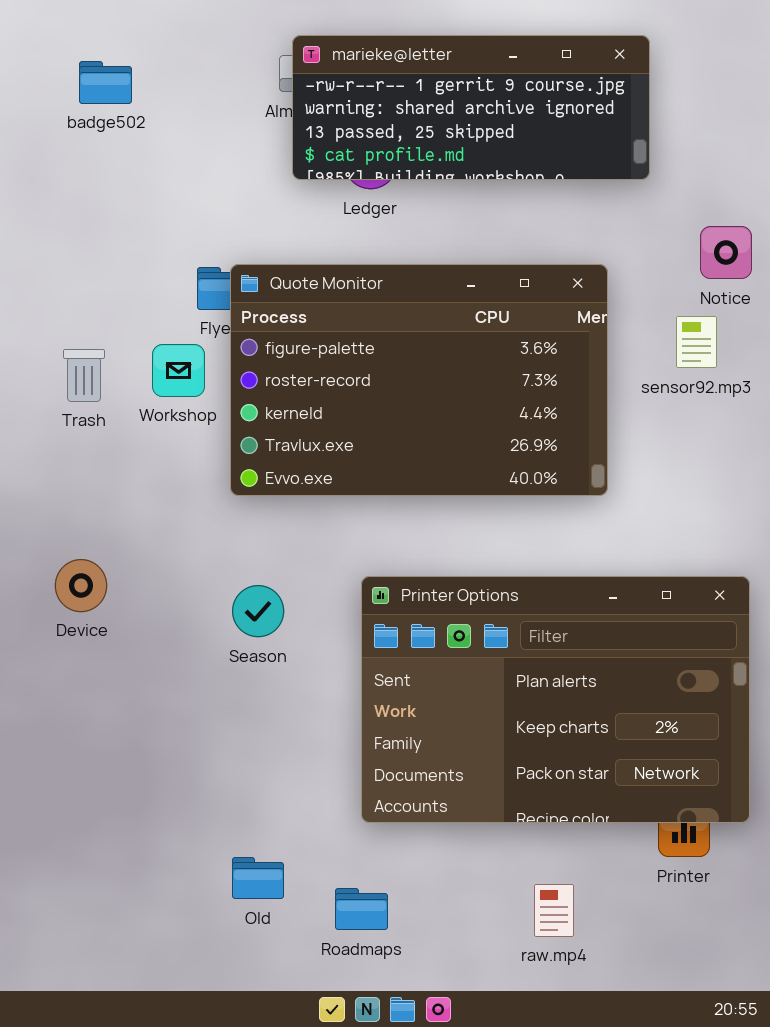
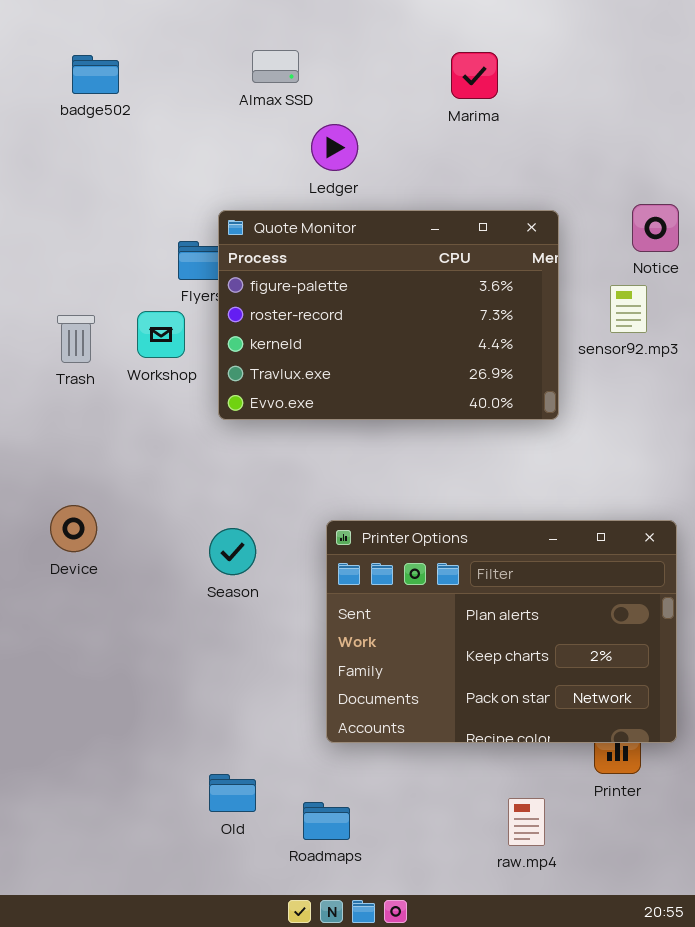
marieke@letter: [292,35,650,180] -> none, closed
Quote Monitor: [230,264,608,496] -> [218,210,559,420], moved
raw.mp4: [534,884,574,937] -> [508,798,545,846], moved

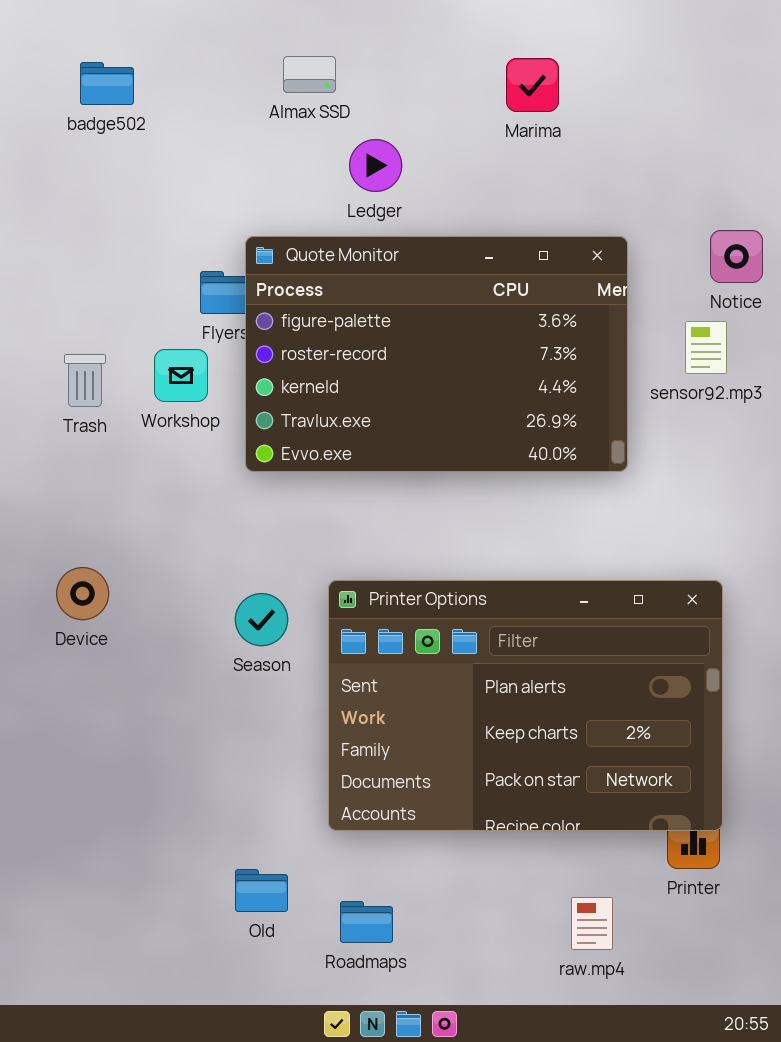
Printer Options: [326,520,677,743] -> [328,580,723,831], moved

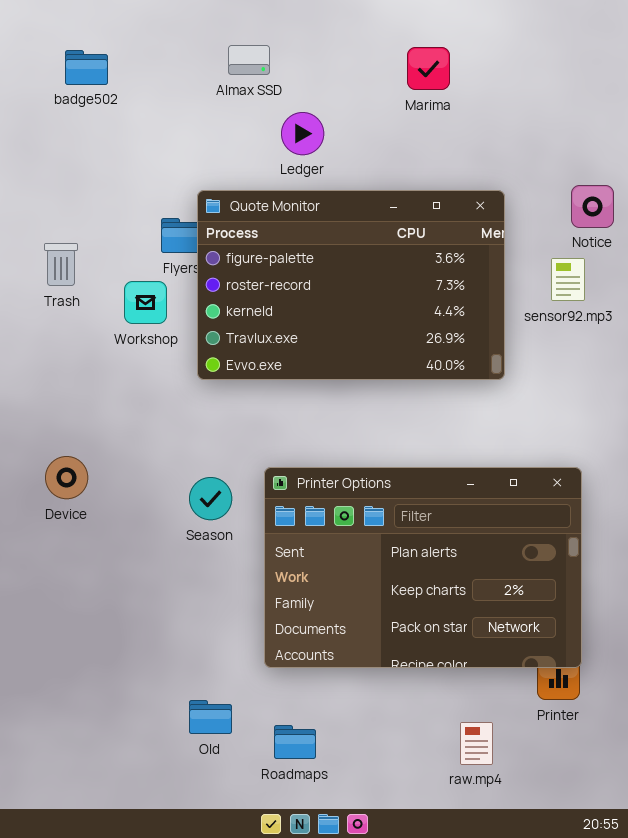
Trash: [64,354,106,407] -> [44,243,78,286], moved

